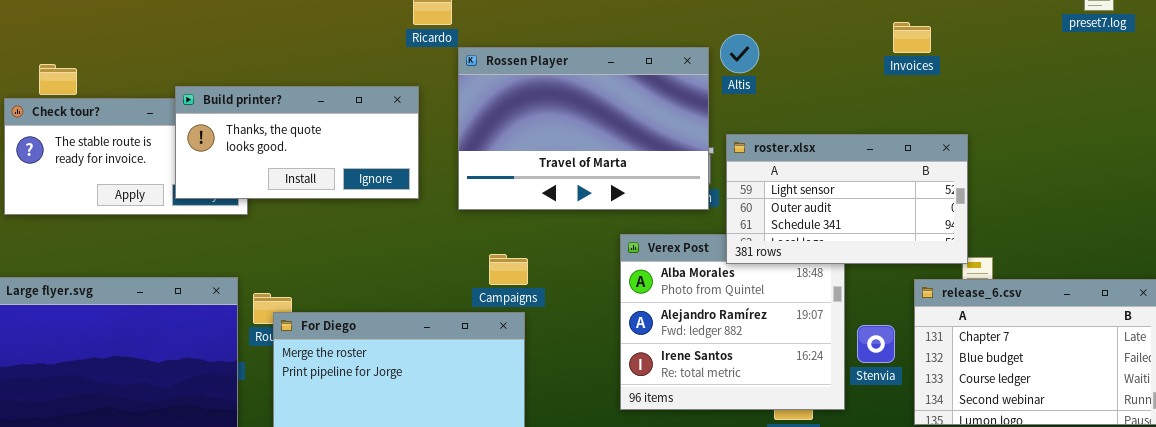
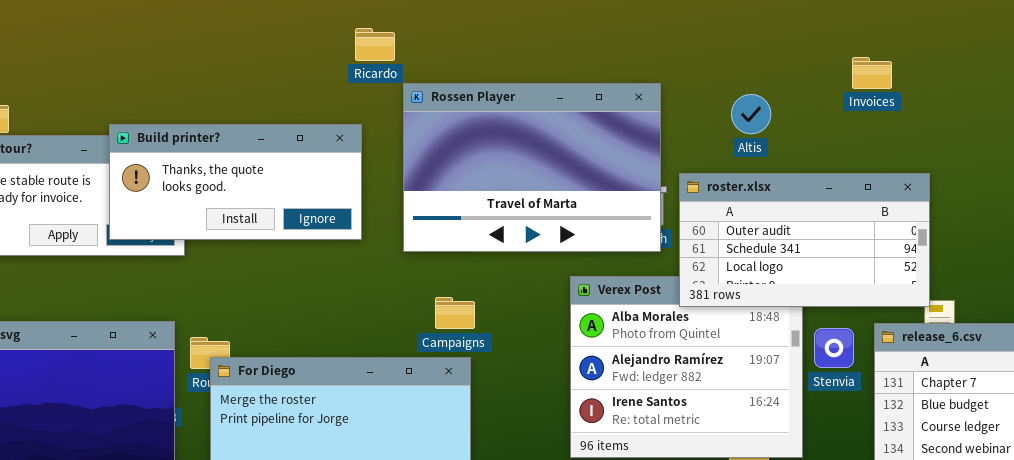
Altis: [720,34,759,73] -> [731,94,771,134], moved
roster.xlsx: [726,134,968,264] -> [679,173,930,307], scrolled down 1 row
Stenvia: [857,325,895,363] -> [814,328,854,368], moved

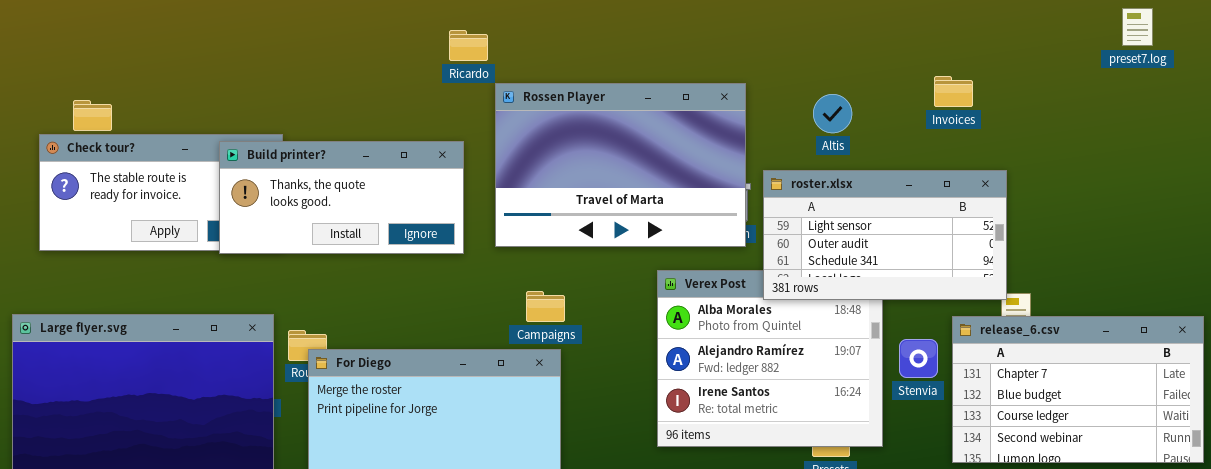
Invoices: [852,57,892,89] -> [934,76,973,107], moved
Build printer?: [109,124,362,240] -> [219,141,464,254], moved
roster.xlsx: [679,173,930,307] -> [763,170,1007,300], scrolled up 1 row
Stenvia: [814,328,854,368] -> [899,339,938,378], moved

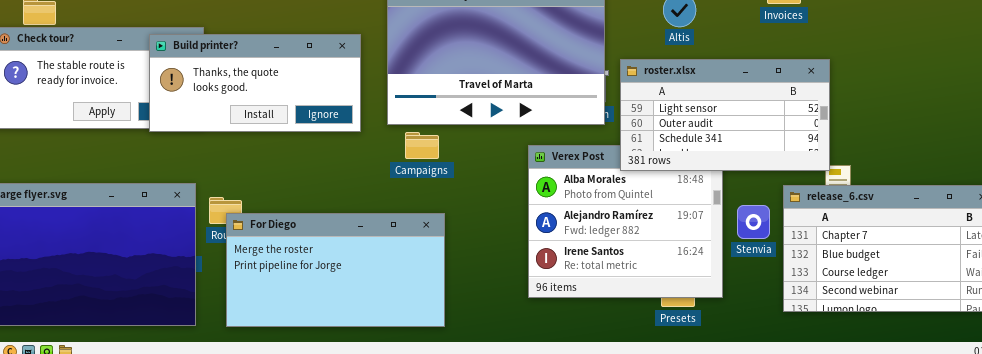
Campaigns: [526,291,565,322] -> [405,132,439,159], moved

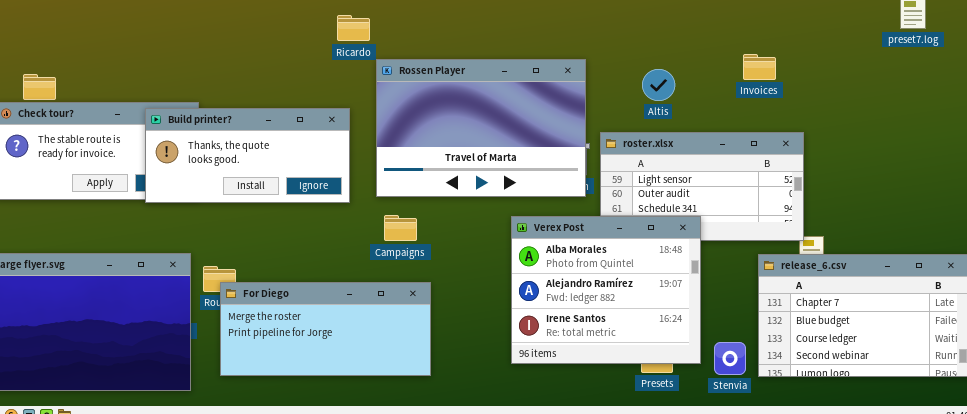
Campaigns: [405,132,439,159] -> [384,215,417,241], moved
Verex Post: [528,145,723,298] -> [511,216,701,364], raised
Stenvia: [737,205,770,239] -> [714,342,746,375], moved
For Diego: [226,213,445,327] -> [220,282,431,376], resized

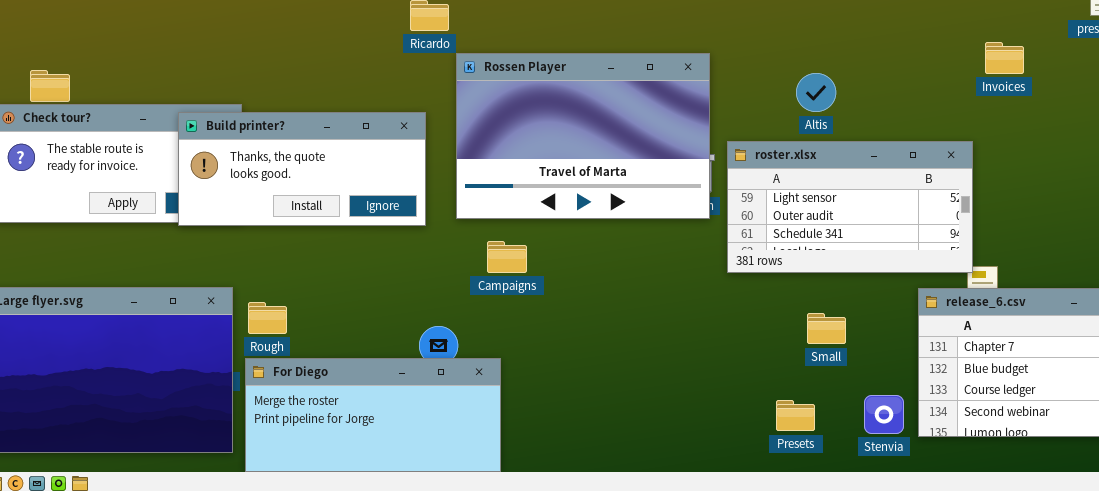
Invoices: [743,54,776,80] -> [985,42,1024,74], moved
Altis: [642,69,675,101] -> [796,73,836,112], moved
Campaigns: [384,215,417,241] -> [487,241,527,273], moved
Verex Post: [511,216,701,364] -> none, closed
For Diego: [220,282,431,376] -> [245,358,501,472], moved

